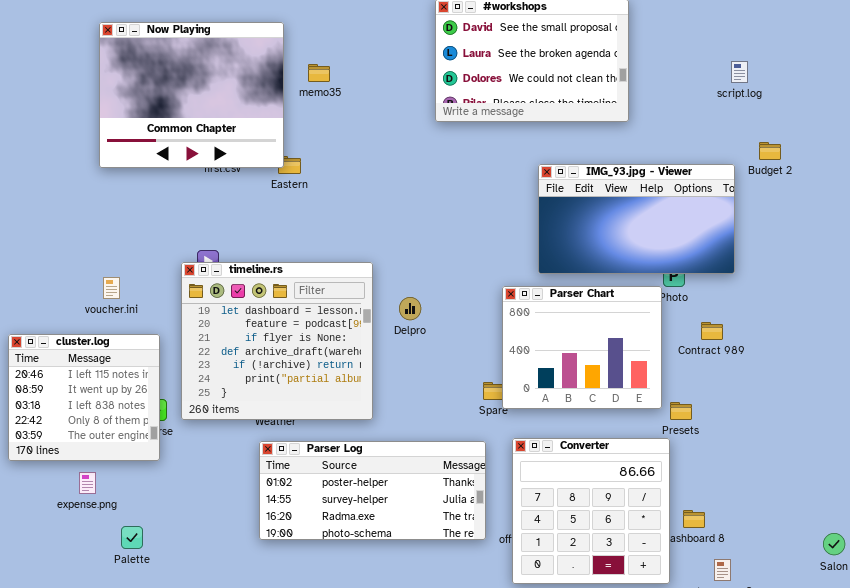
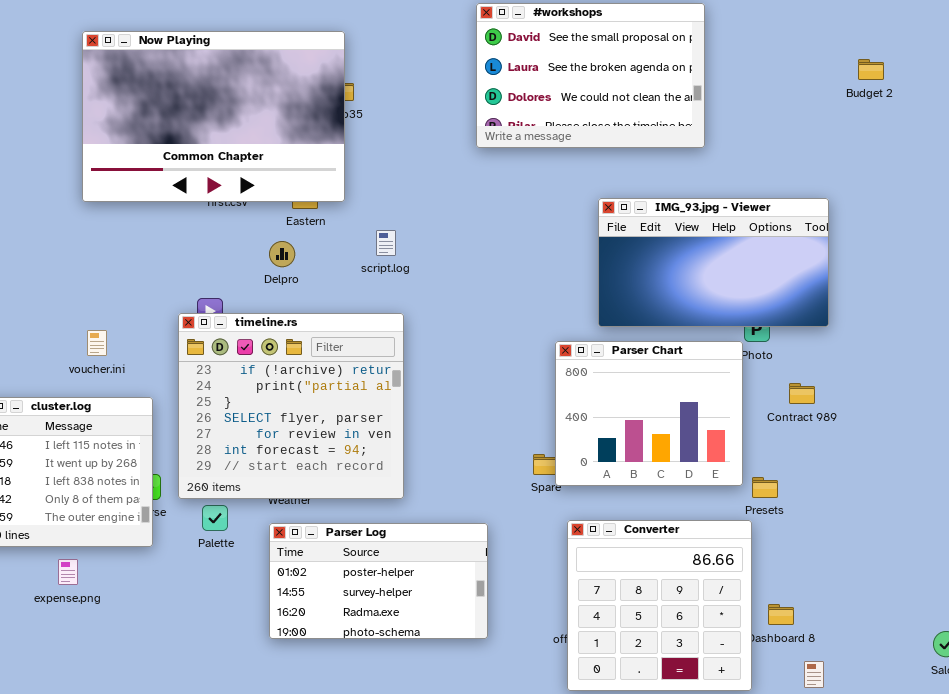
Now Playing: [99,22,284,168] -> [82,31,345,202], resized
script.log: [731,61,748,83] -> [376,230,396,256], moved
Budget 2: [759,142,781,160] -> [858,59,884,80], moved
timeline.rs: [181,262,373,420] -> [178,313,404,499], scrolled down 4 rows
Delpro: [399,297,421,320] -> [269,241,295,267], moved
Parser Log: [259,441,486,540] -> [269,523,488,639], resized
Palette: [121,526,143,549] -> [202,505,228,531], moved

